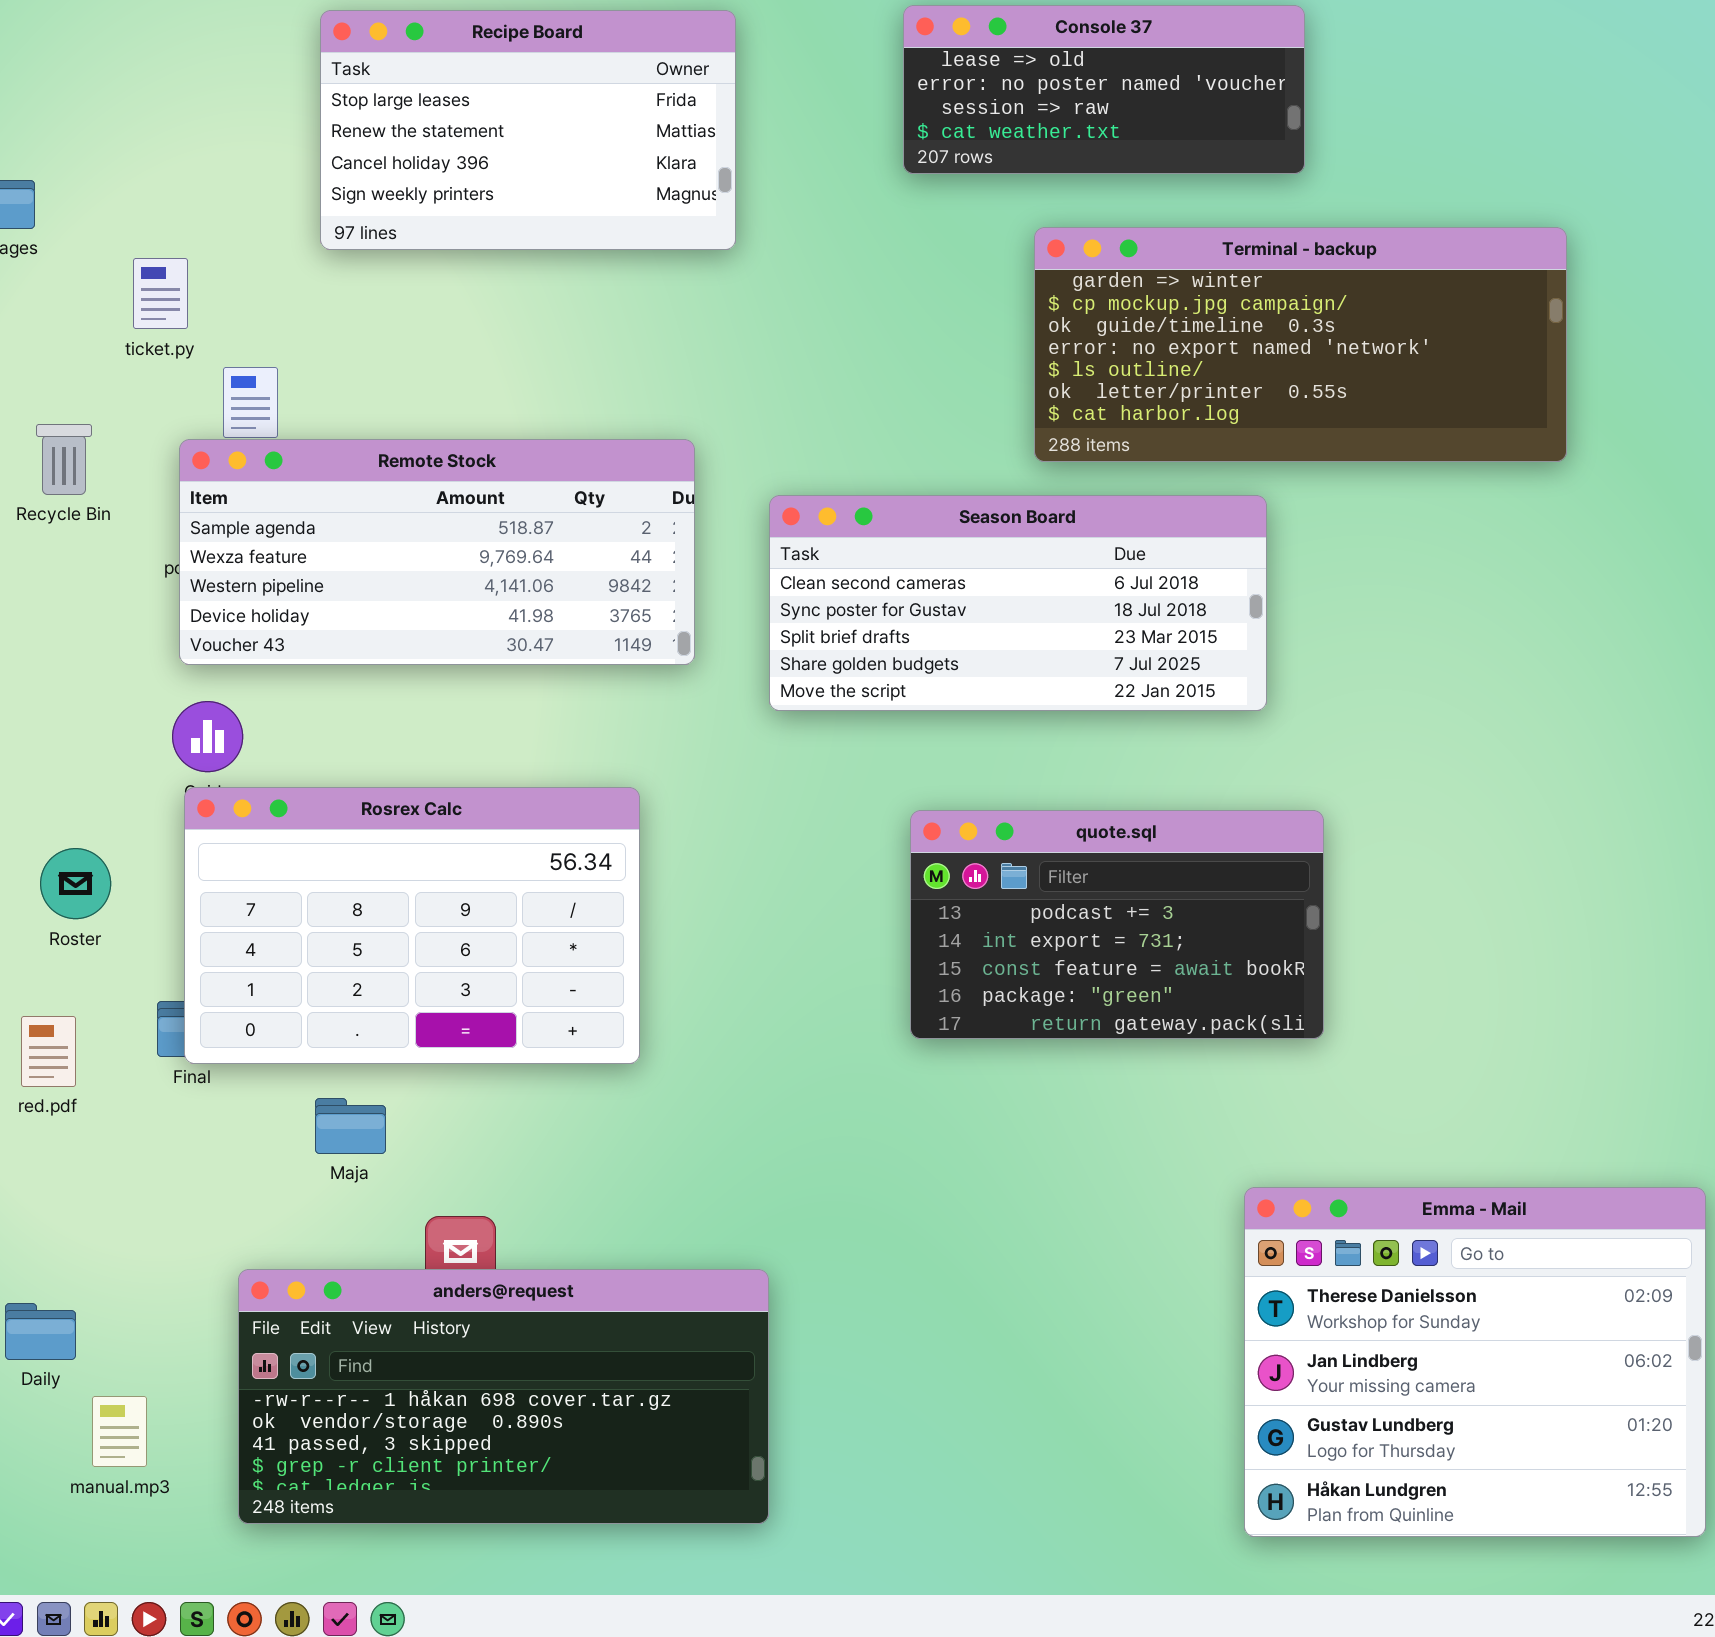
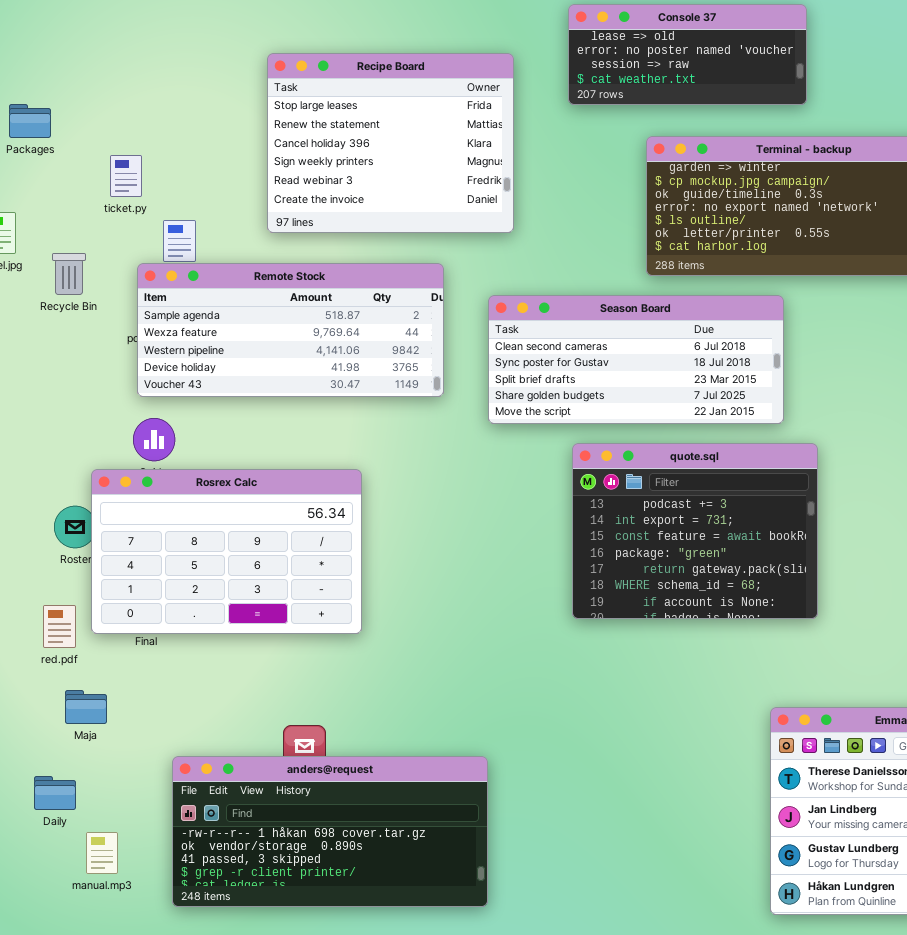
Recipe Board: [320,10,736,250] -> [267,53,514,233], moved, resized
Rosrex Calc: [184,787,640,1064] -> [91,469,362,634], moved
quote.sql: [910,810,1324,1039] -> [572,443,818,619], resized
Maja: [315,1098,386,1154] -> [65,690,107,724], moved

